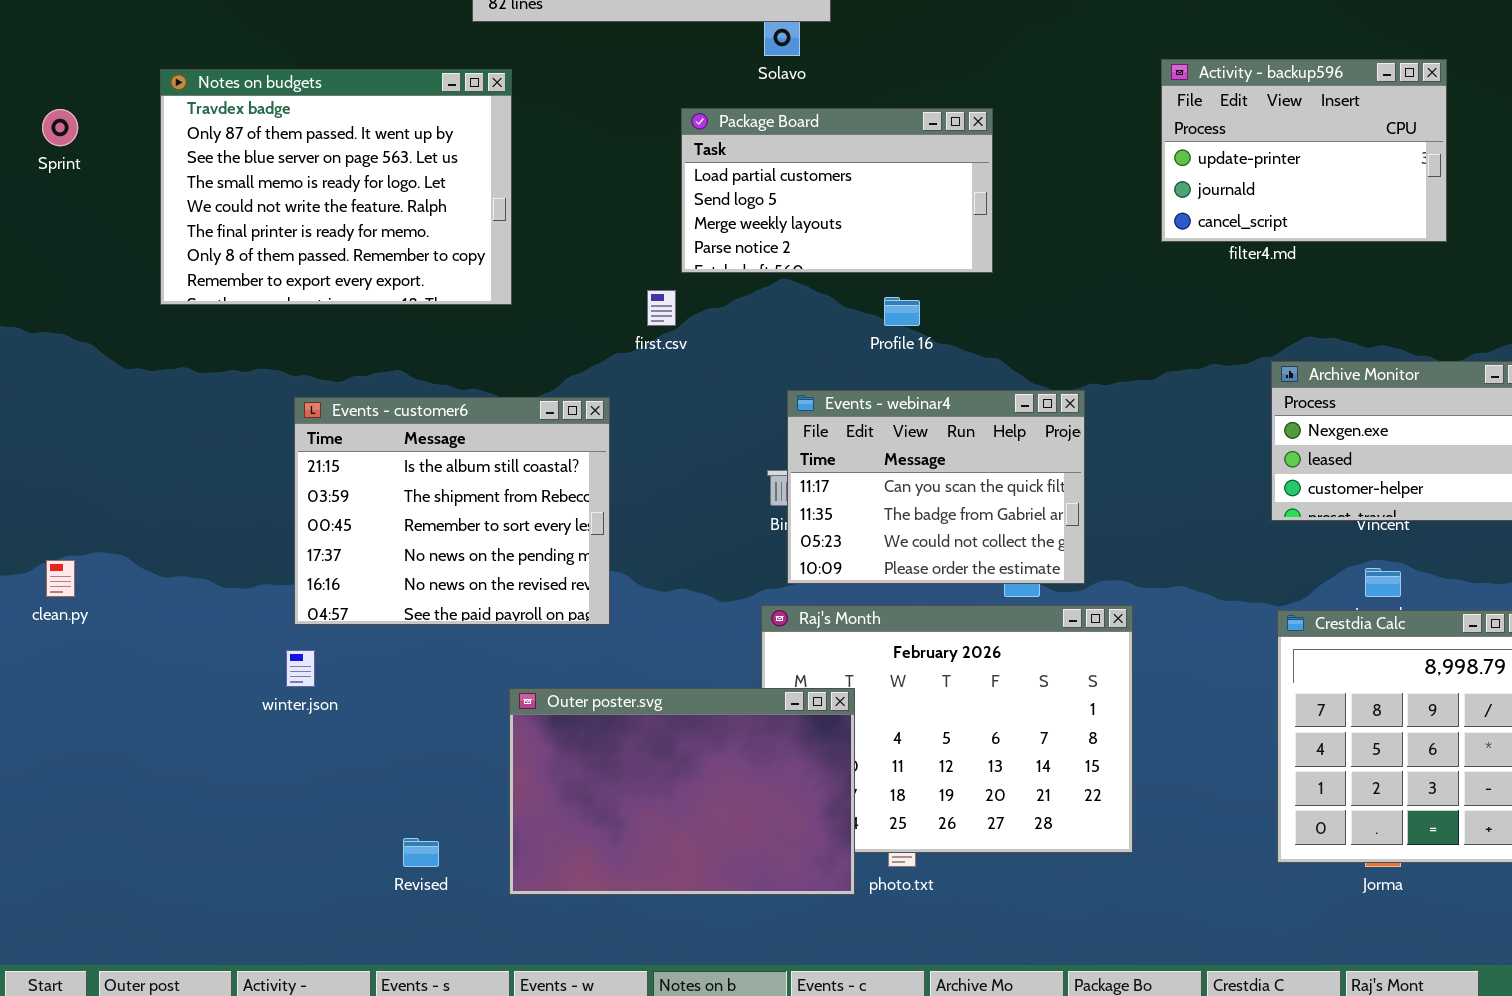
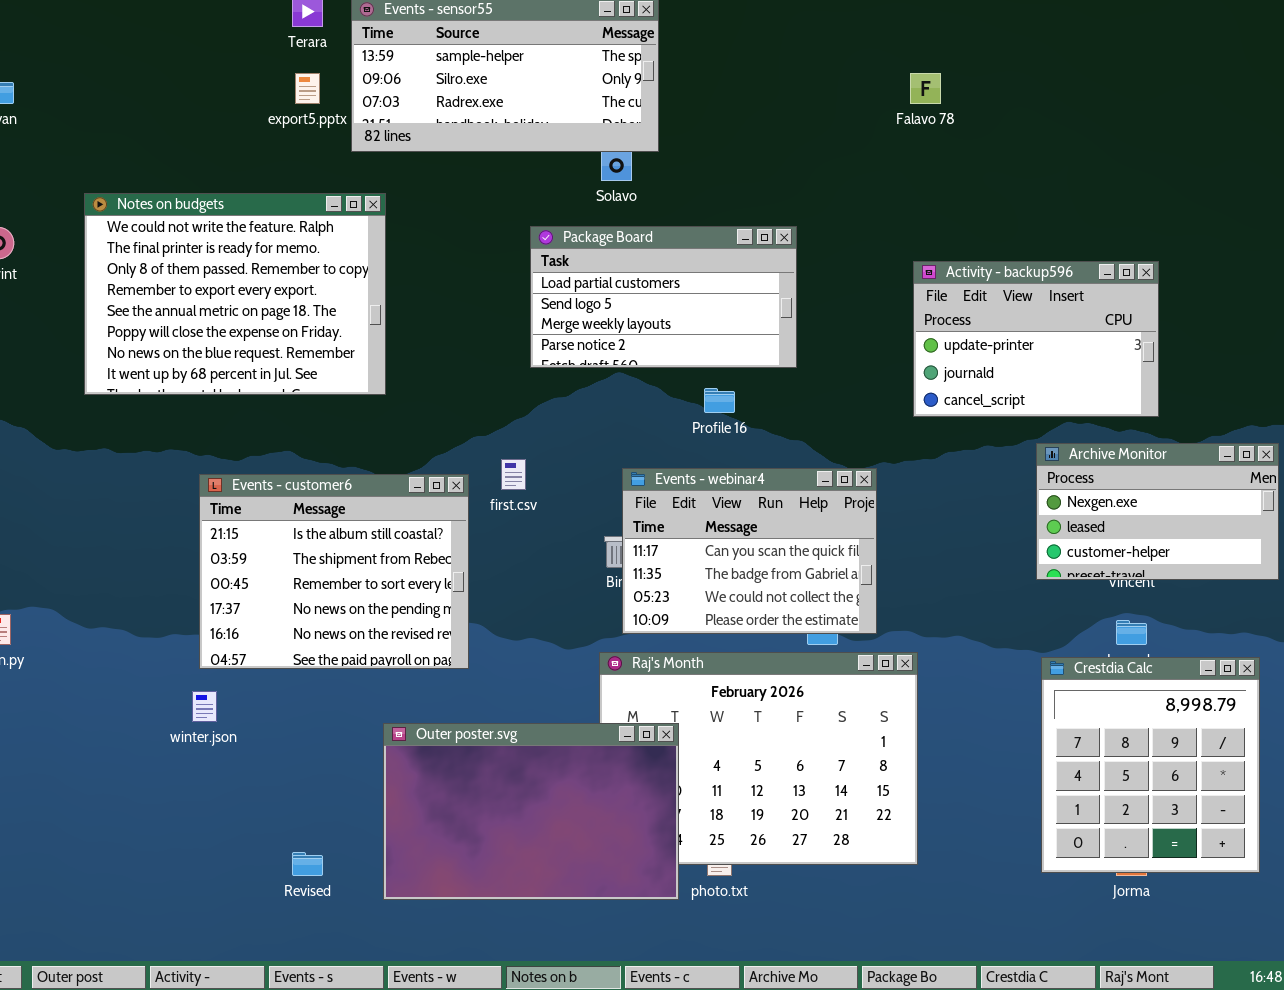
Activity - backup596: [1161,59,1447,242] -> [913,261,1159,417], moved
Notes on budgets: [160,69,512,305] -> [84,193,386,395], scrolled down 4 rows
first.csv: [647,290,676,326] -> [501,459,526,490], moved

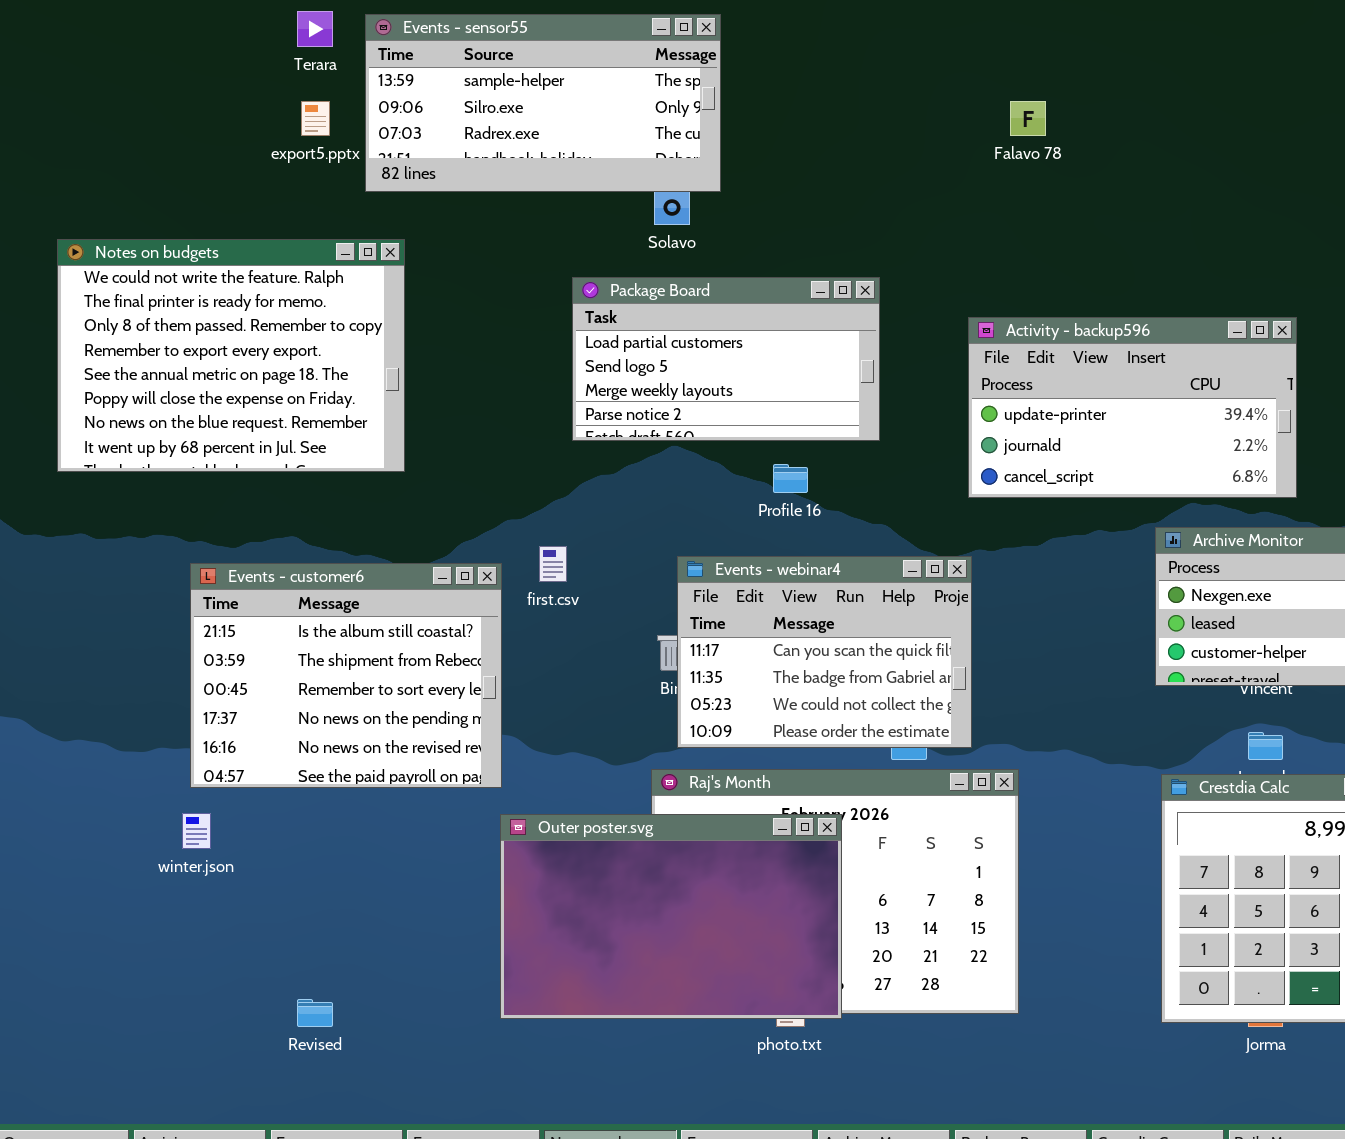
Activity - backup596: [913,261,1159,417] -> [968,317,1297,498], resized
Outer poster.svg: [383,723,679,900] -> [500,814,842,1019], moved

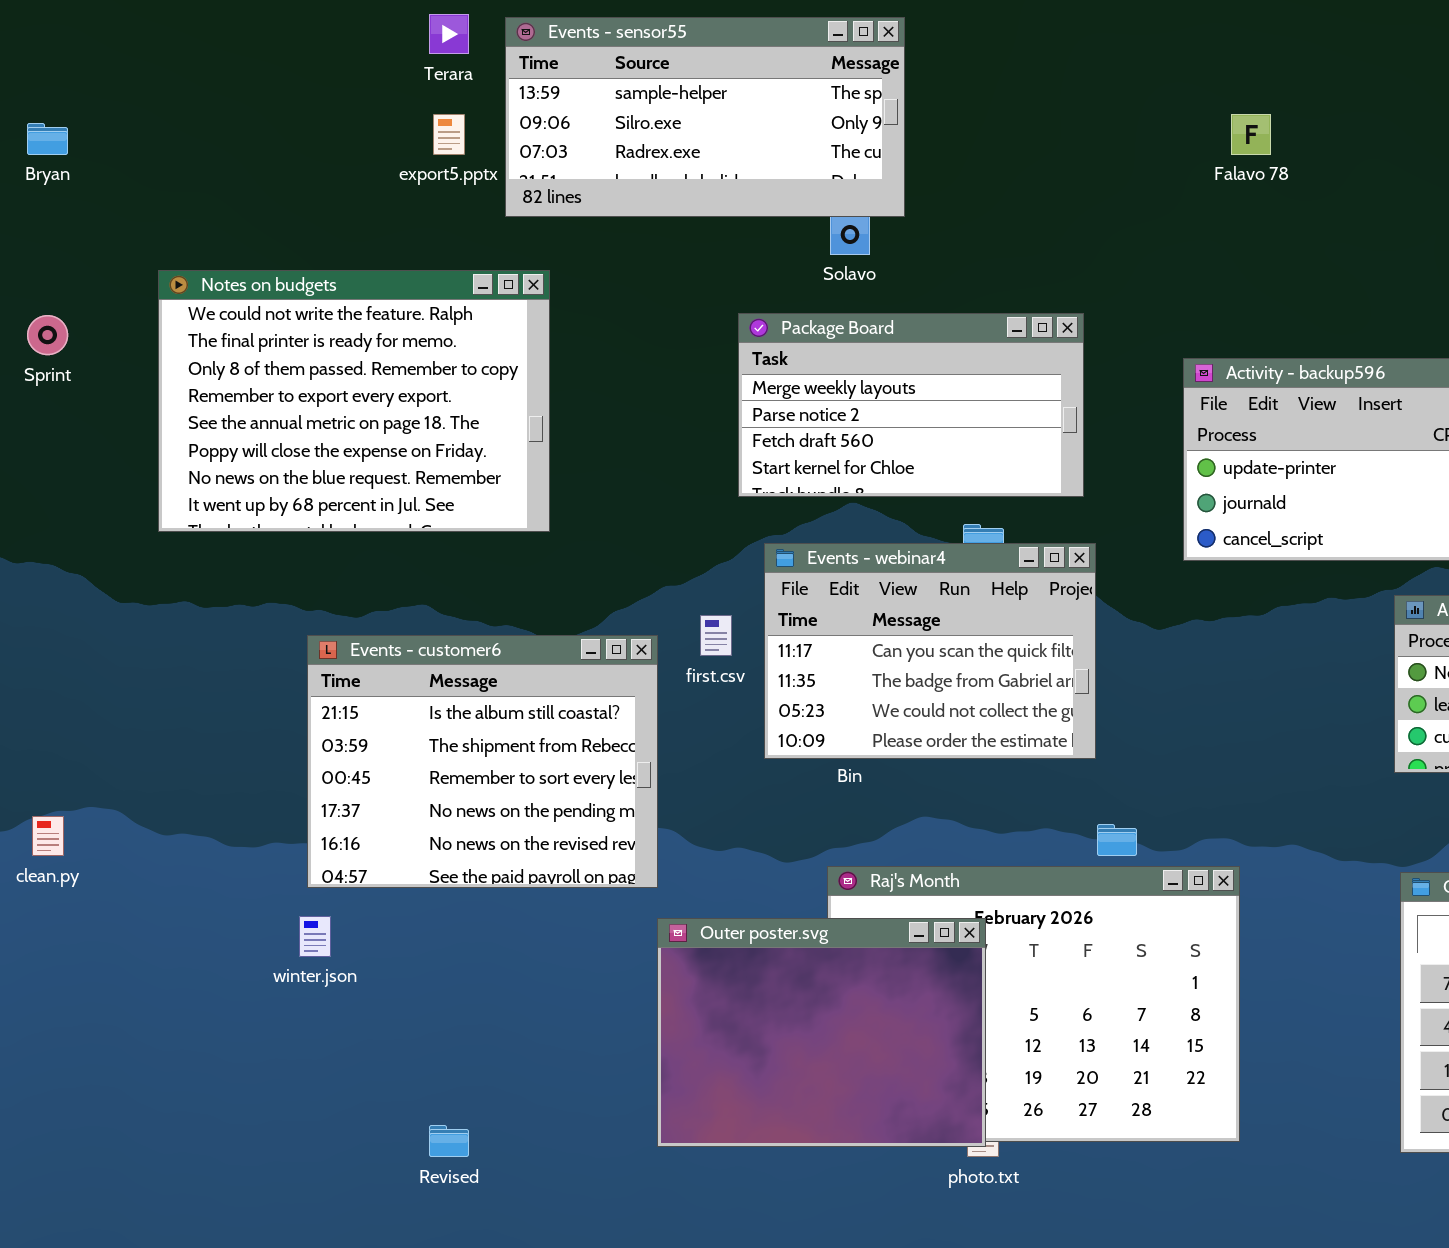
Package Board: [572,277,880,441] -> [738,313,1084,497], scrolled down 2 rows
Events - webinar4: [677,556,972,748] -> [764,543,1096,759], moved
Outer poster.svg: [500,814,842,1019] -> [657,918,986,1147], resized

